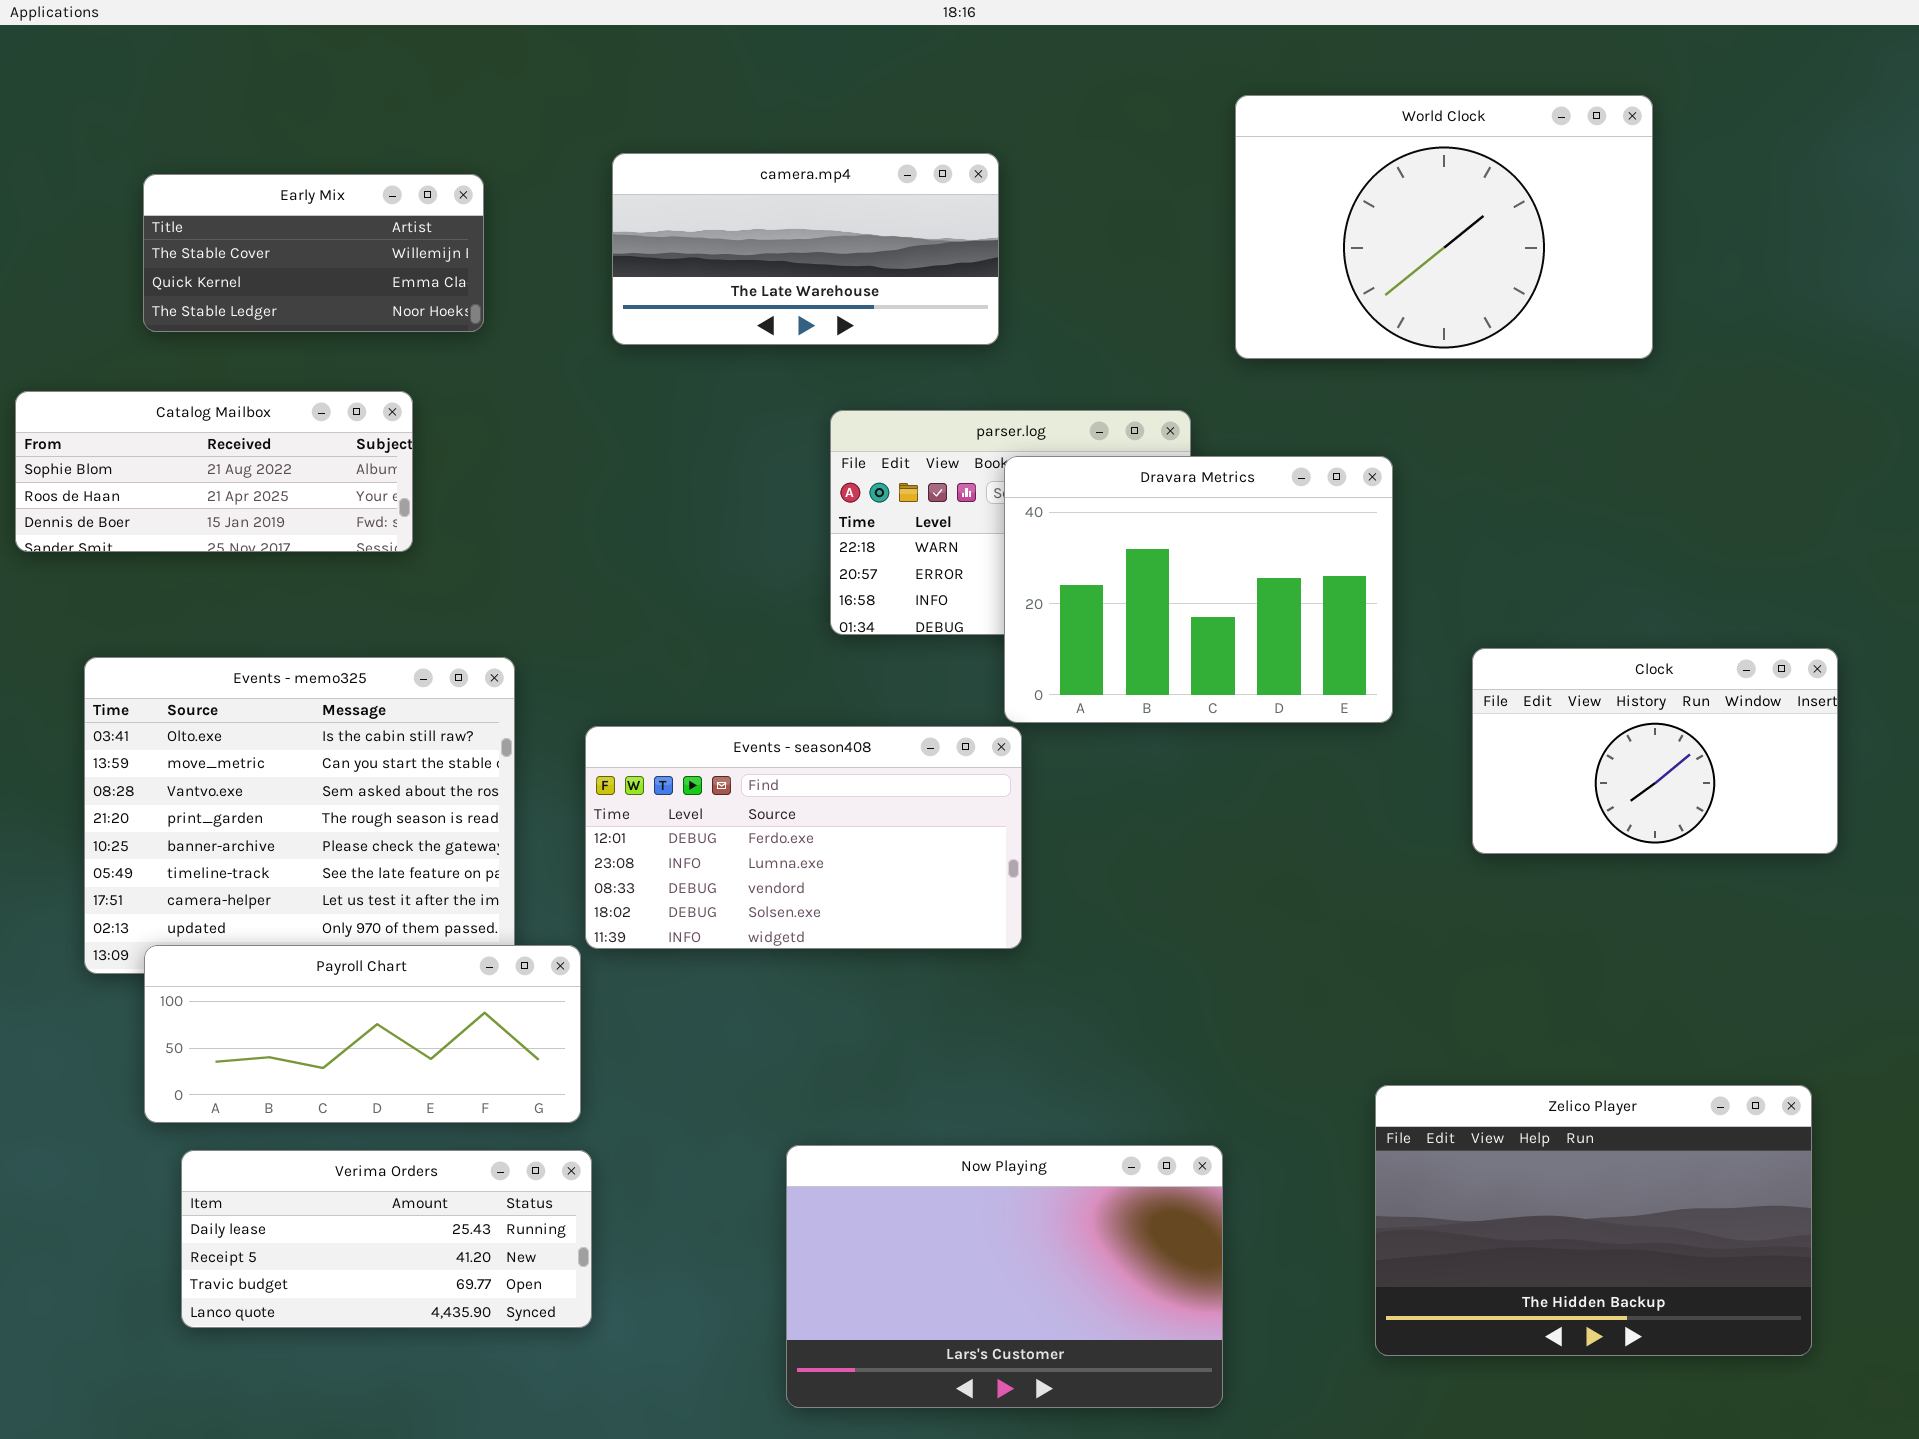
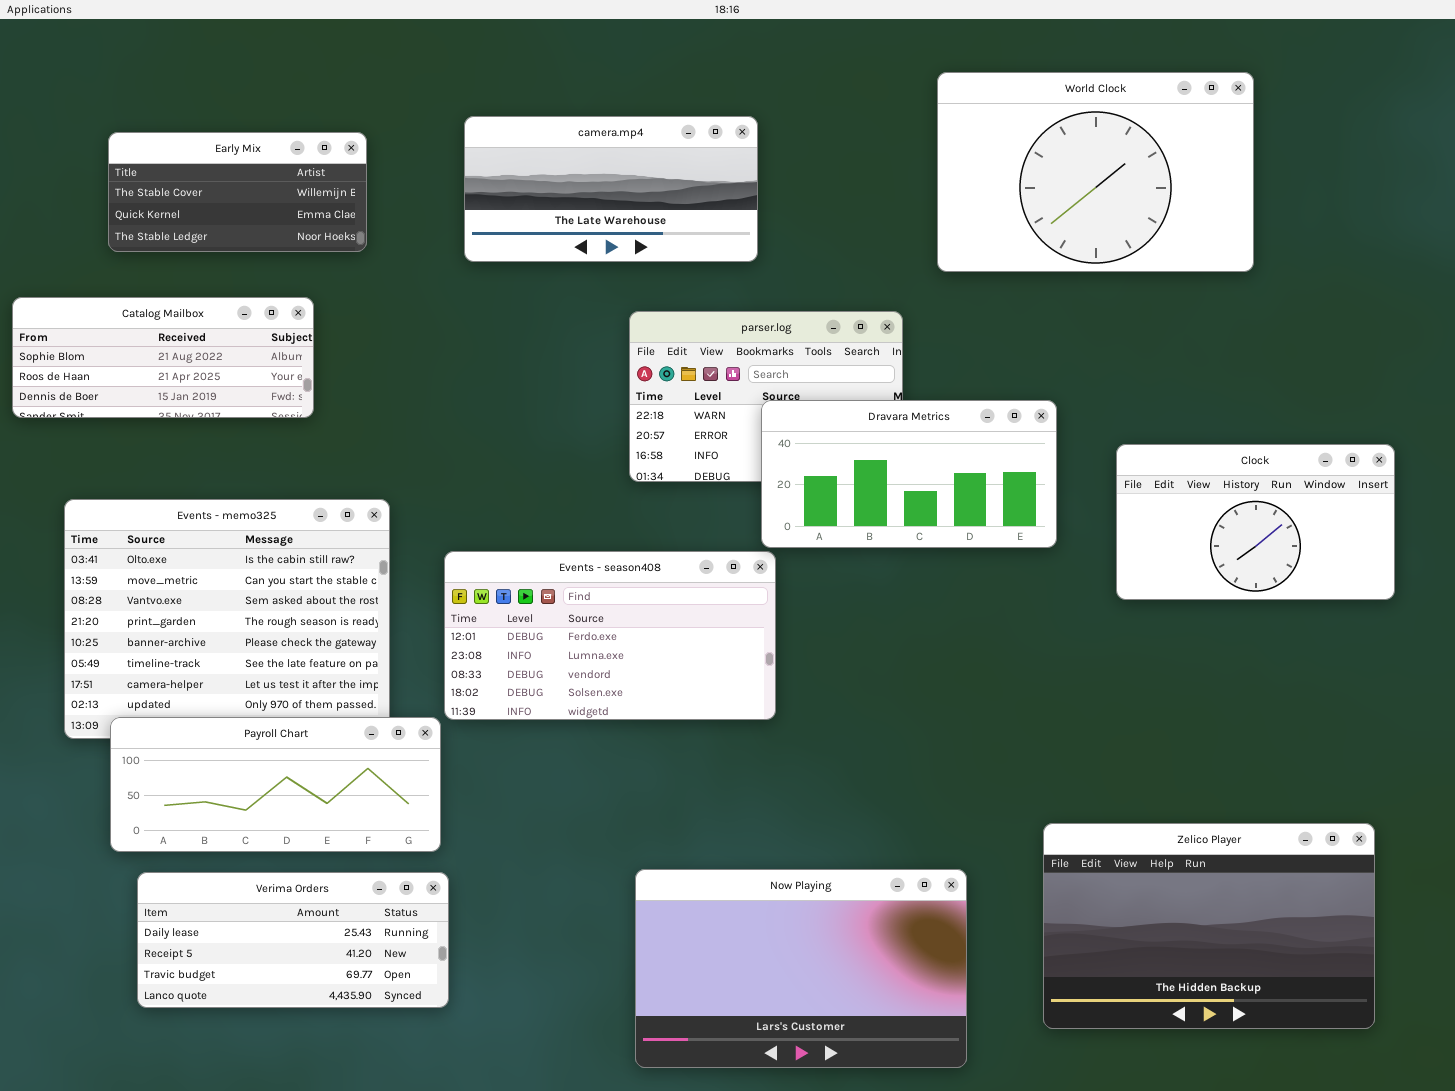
Dravara Metrics: [1004,456,1393,723] -> [761,400,1057,548], resized
Clock: [1472,648,1838,854] -> [1116,444,1395,600], moved
Now Playing: [786,1145,1223,1408] -> [635,869,967,1068], moved

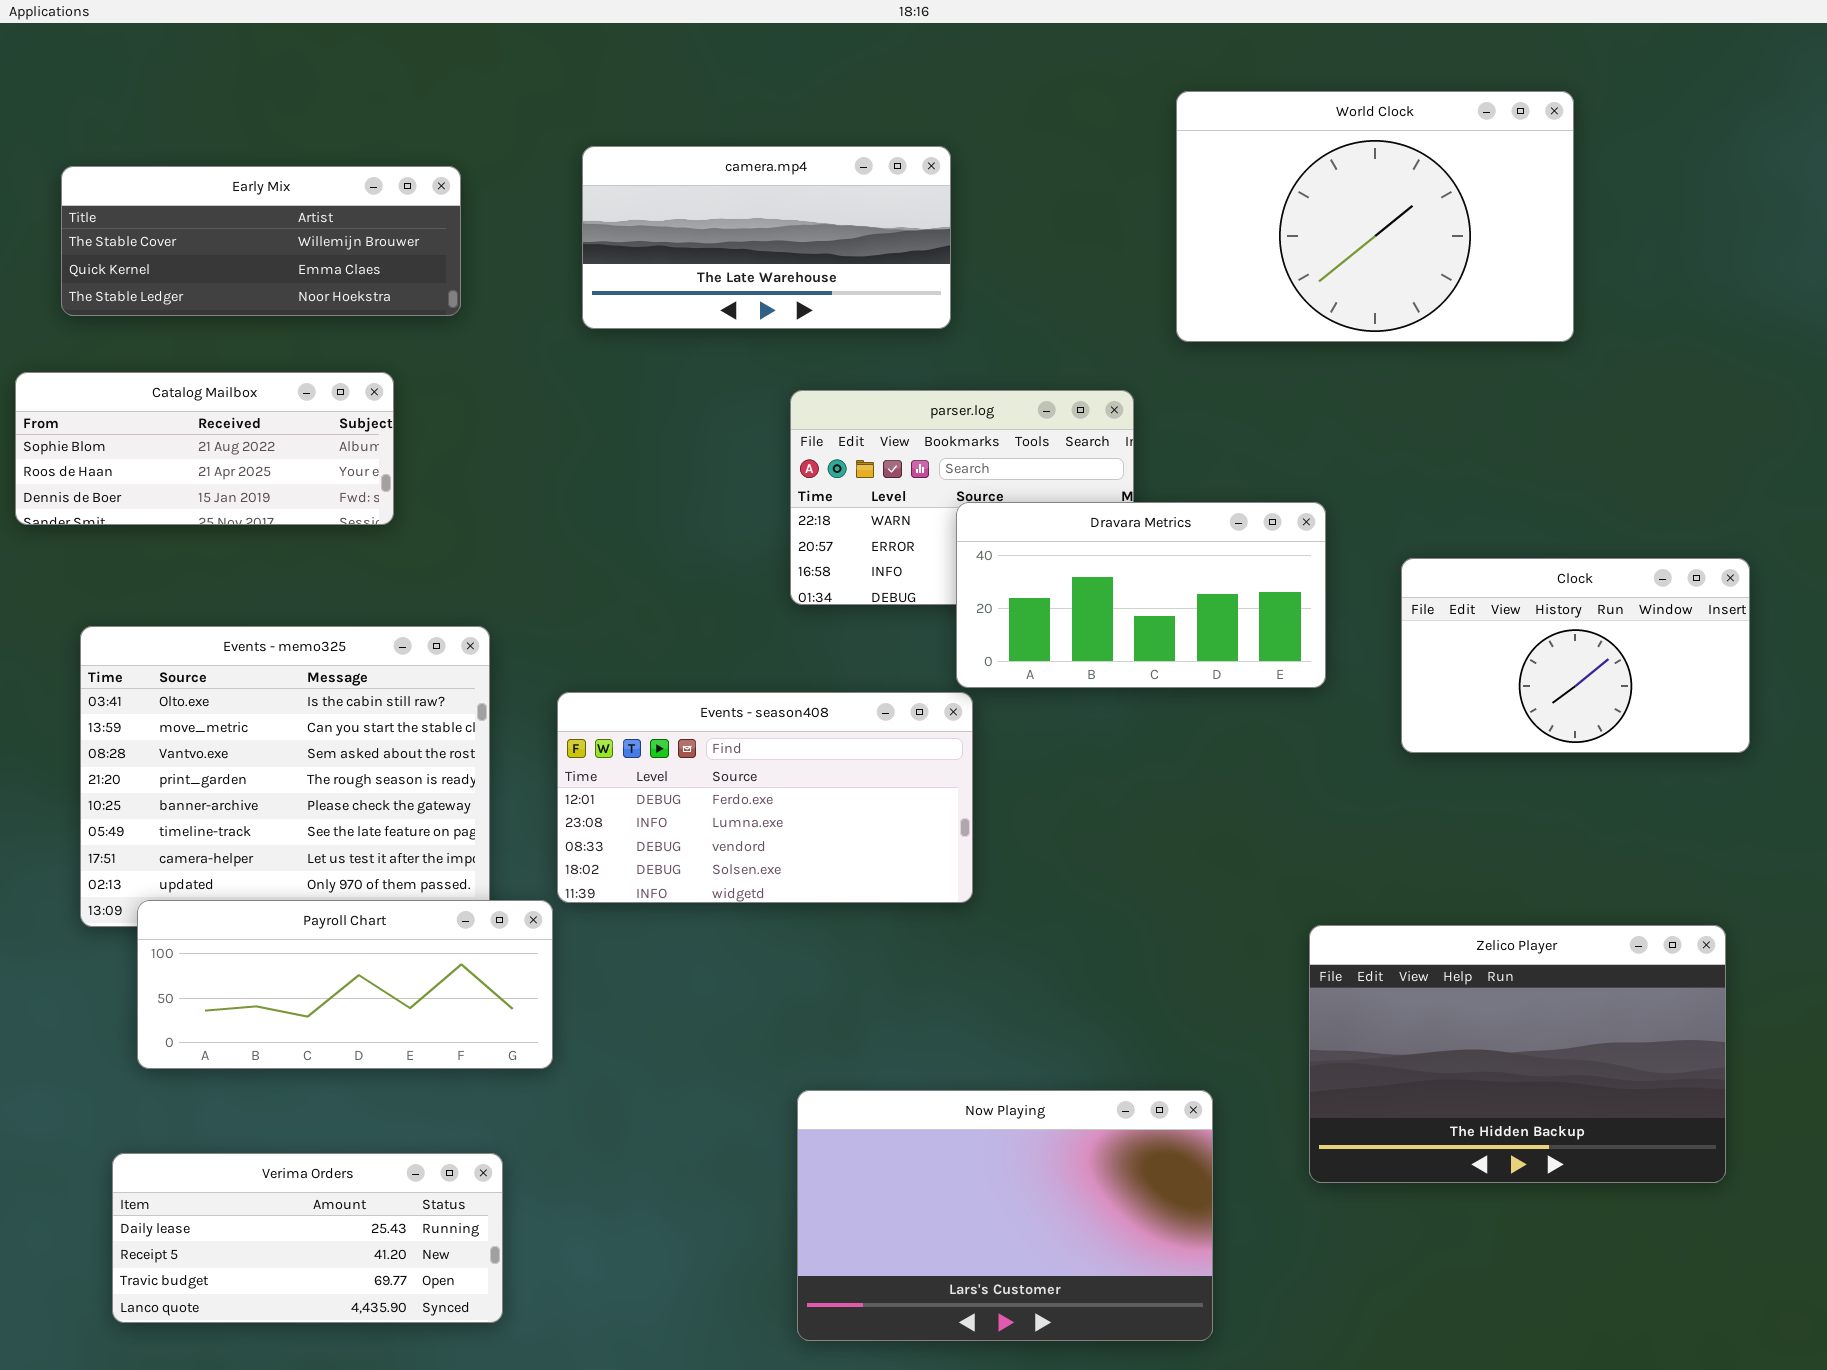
Early Mix: [108,132,367,252] -> [61,166,461,316], resized
Zelico Player: [1043,823,1375,1029] -> [1309,925,1726,1183], moved
Verima Orders: [137,872,449,1008] -> [112,1153,503,1323], moved

